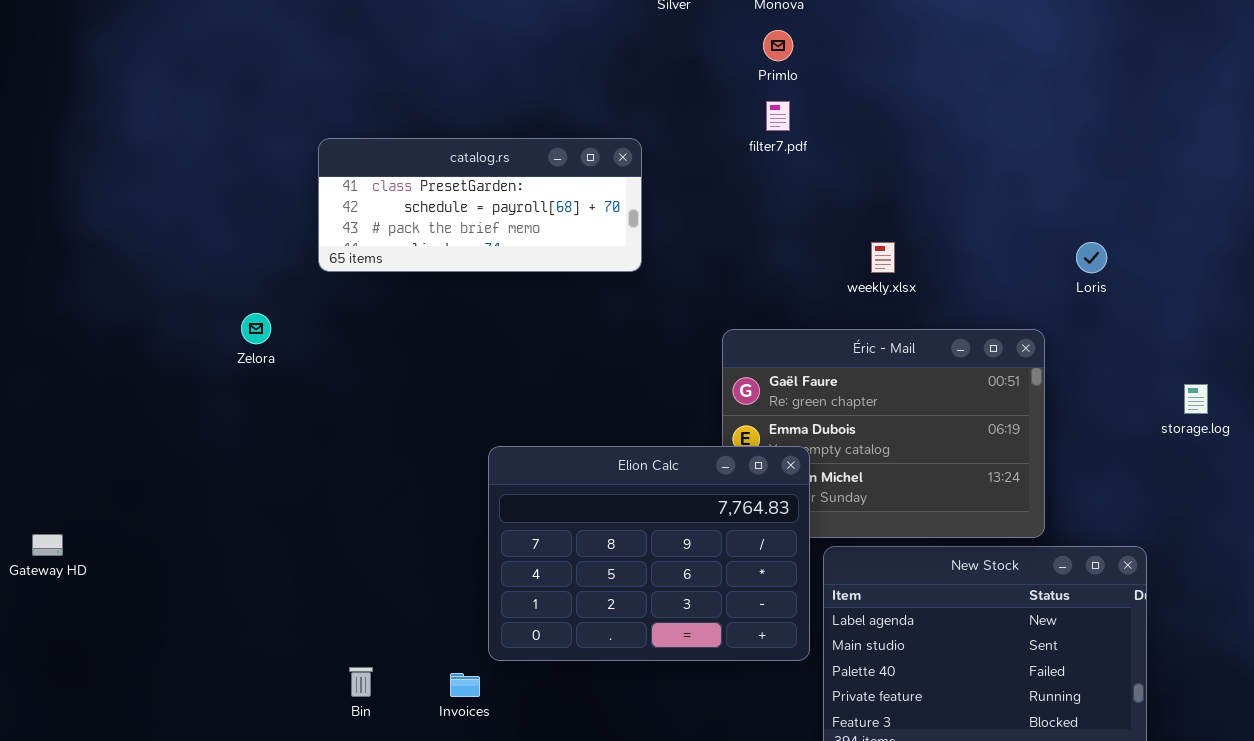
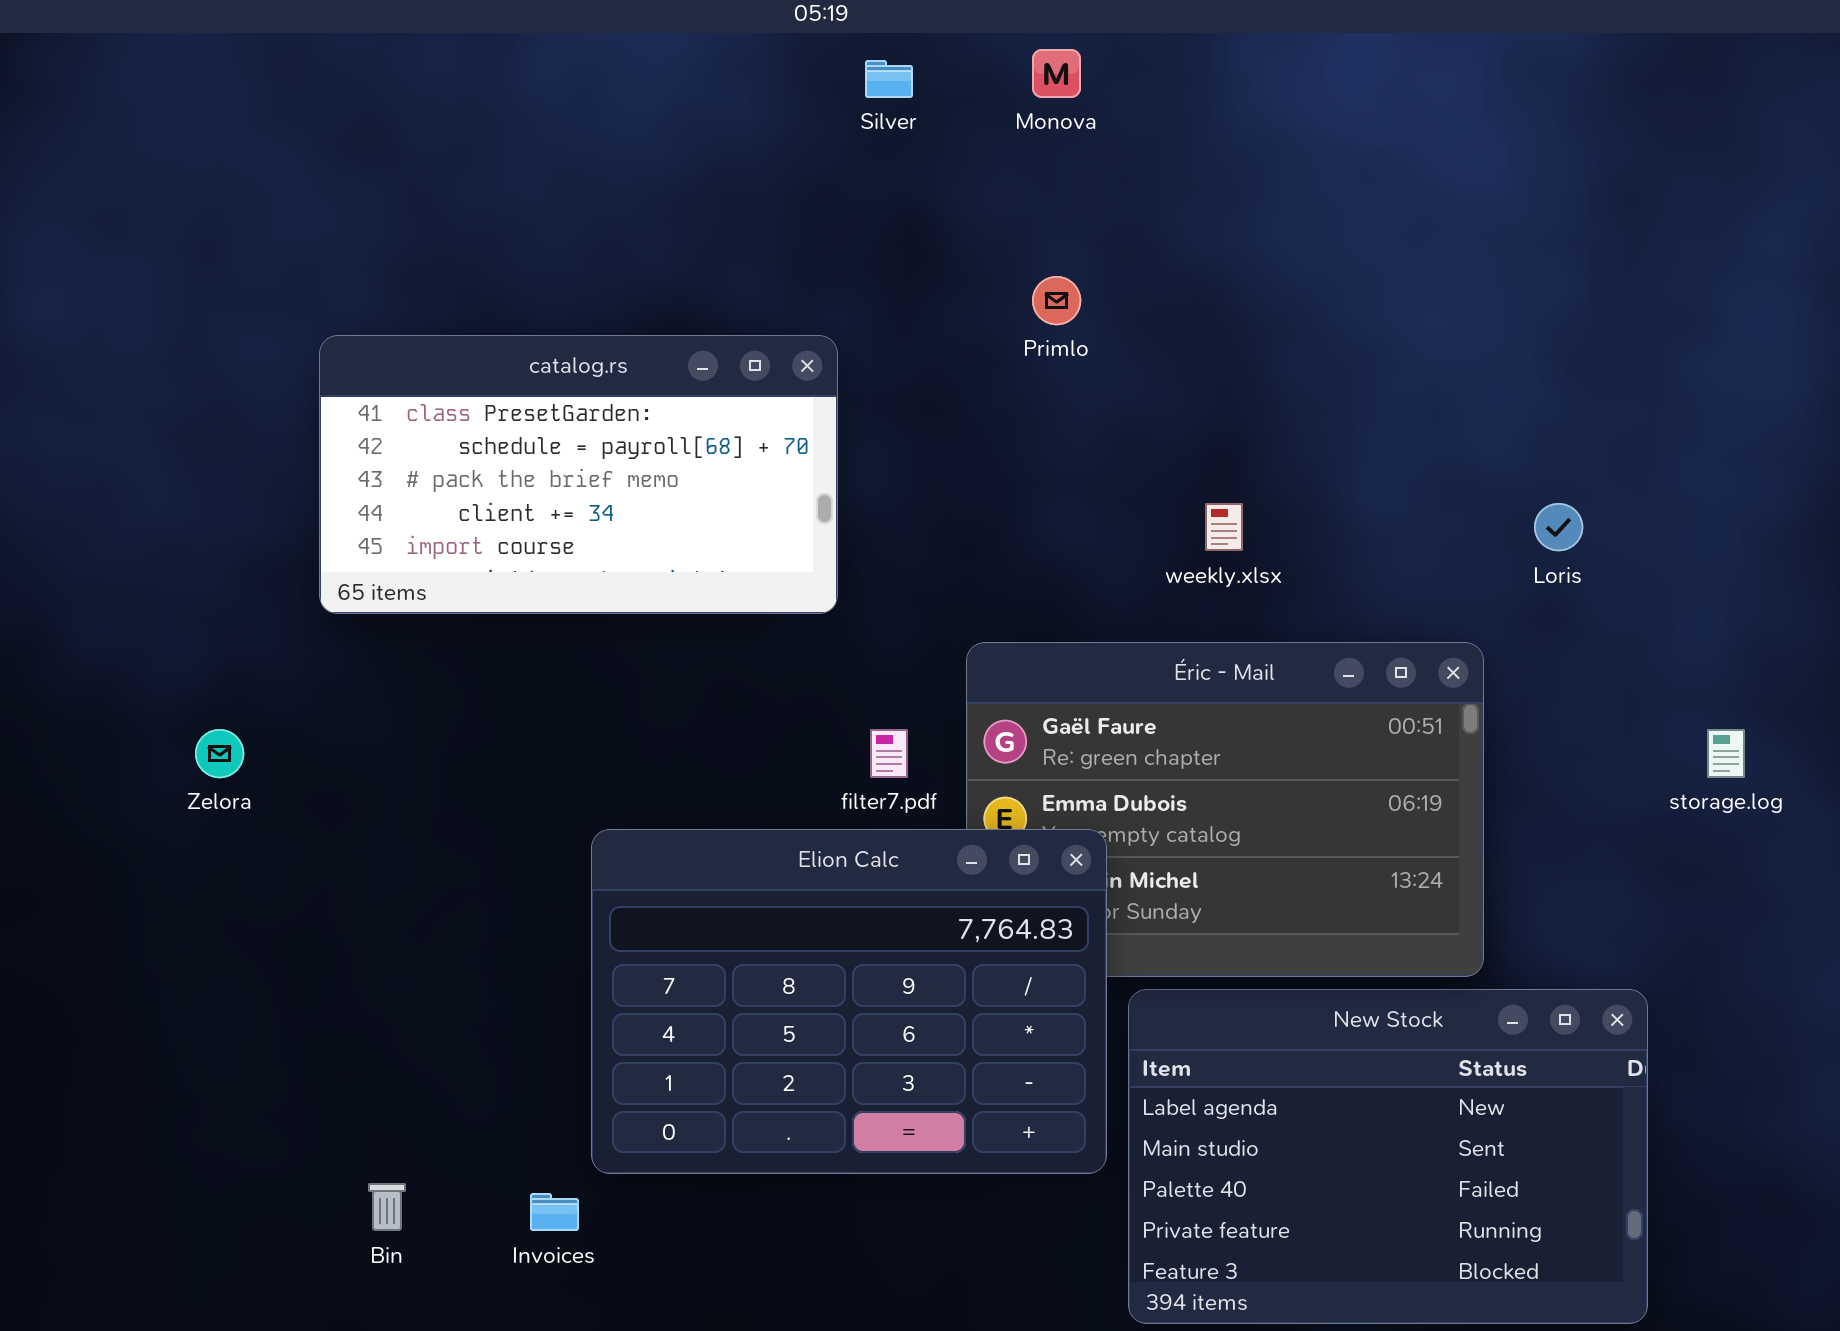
Primlo: [763,30,793,61] -> [1032,276,1081,325], moved
filter7.pdf: [766,101,790,131] -> [870,729,908,778], moved
catalog.rs: [318,138,642,272] -> [319,335,838,614], resized
Zelora: [241,313,271,344] -> [195,729,244,778], moved

